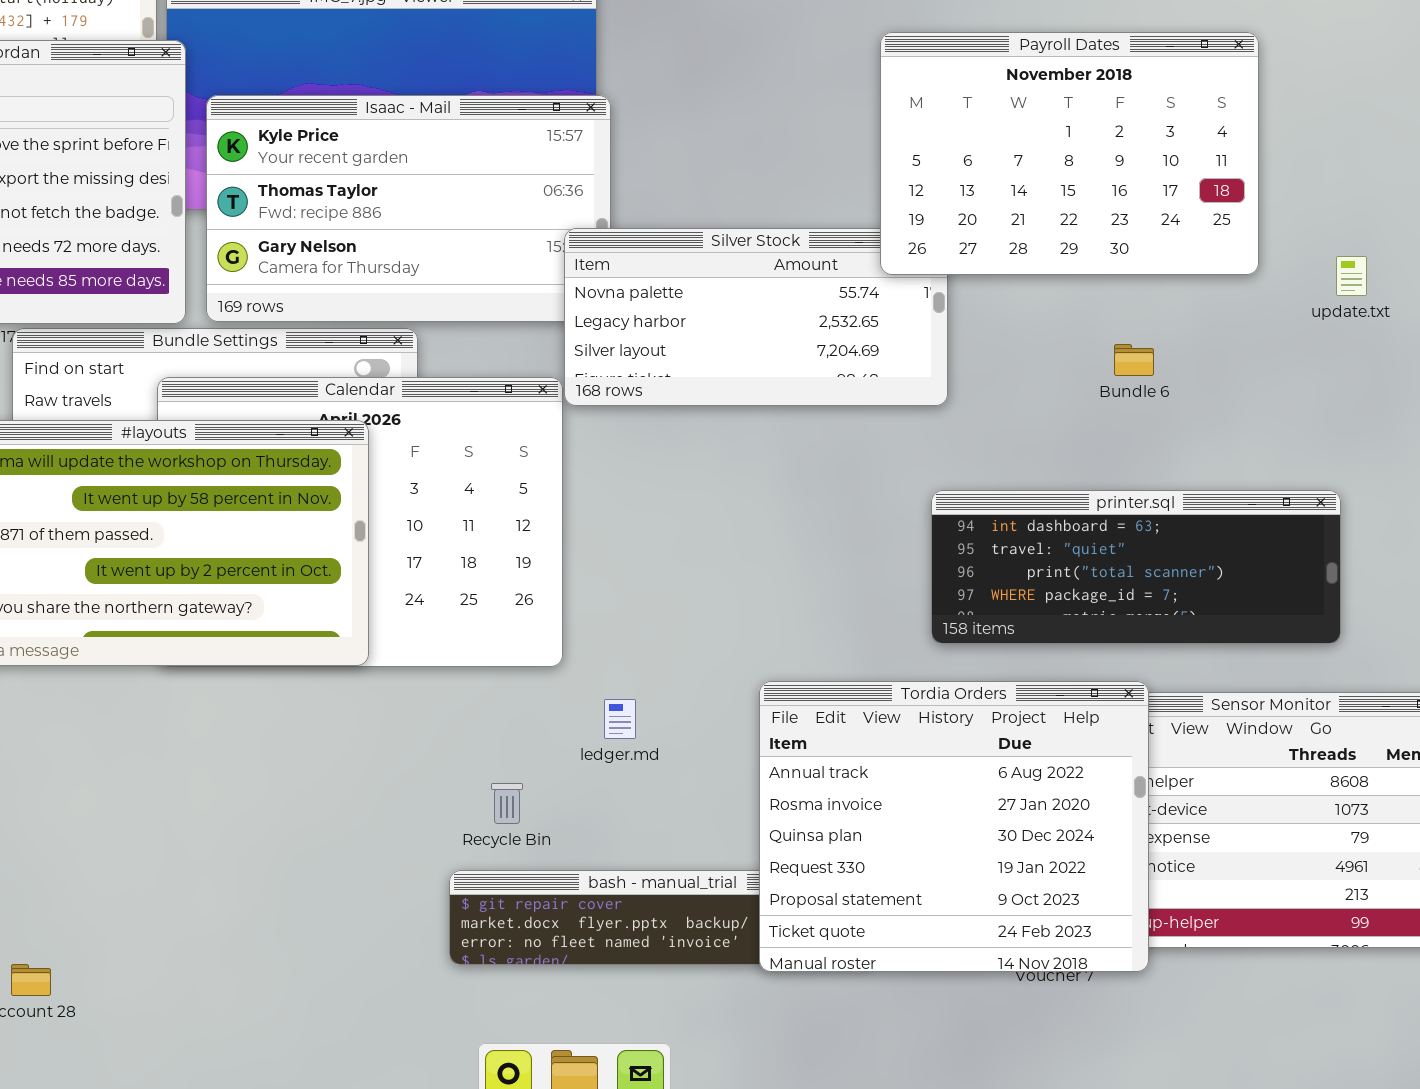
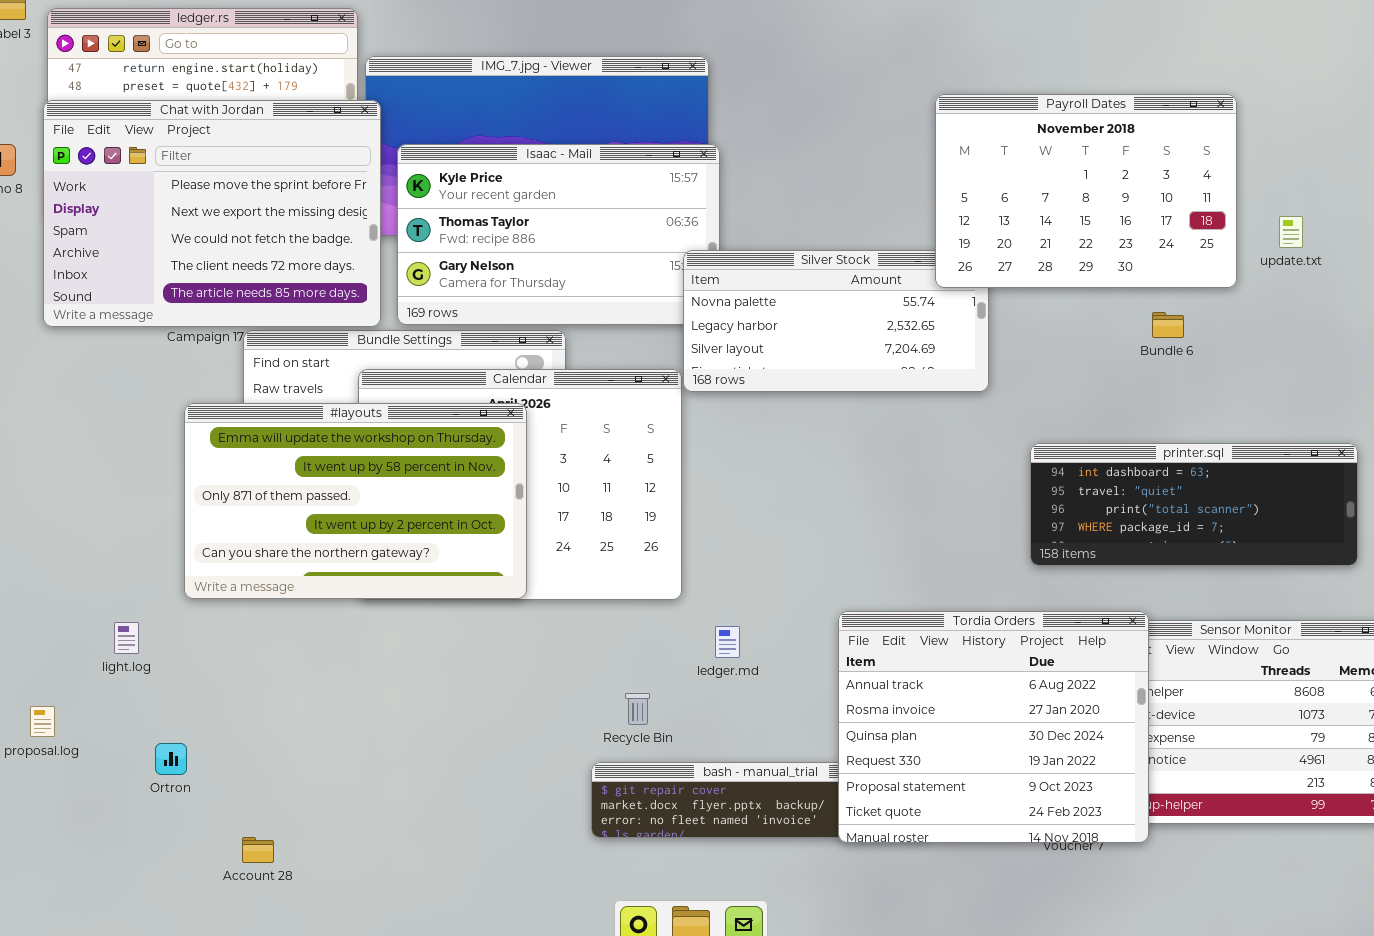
update.txt: [1336,256,1367,296] -> [1279,216,1303,248], moved
Bundle 6: [1114,344,1154,376] -> [1152,312,1184,338], moved
printer.sql: [931,490,1341,644] -> [1030,443,1358,566], moved

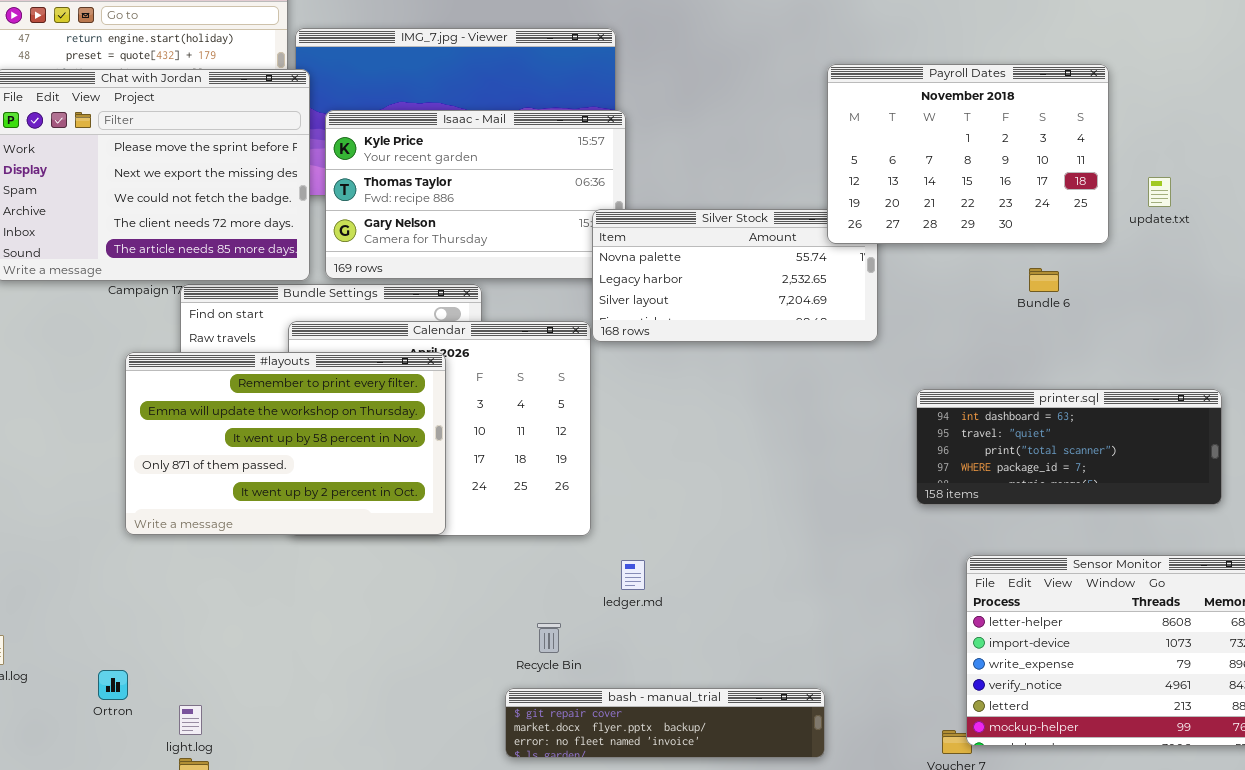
#layouts: [184,403,527,599] -> [125,352,446,535], scrolled up 1 row
Tordia Orders: [838,611,1149,843] -> none, closed
light.log: [114,622,139,654] -> [179,705,202,735], moved

